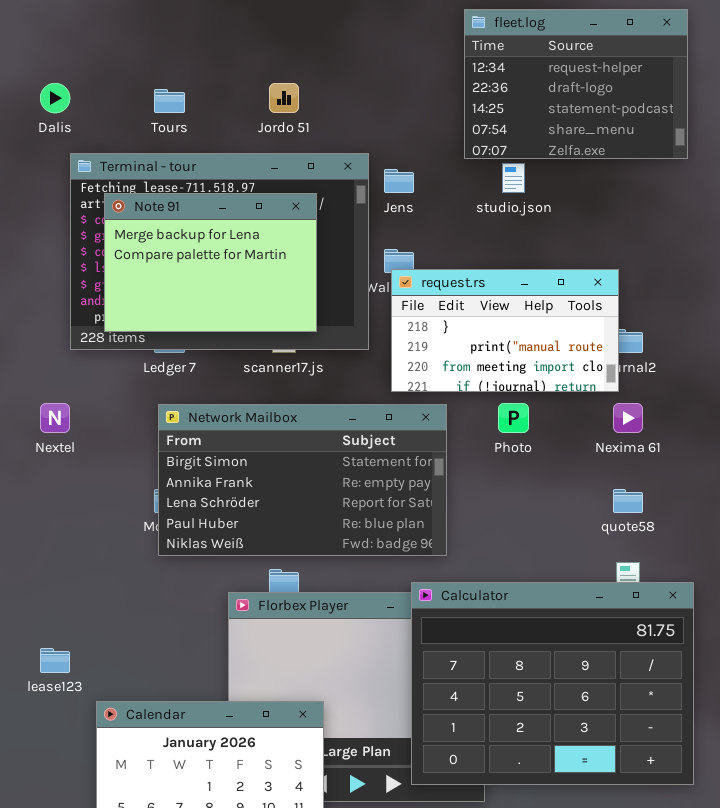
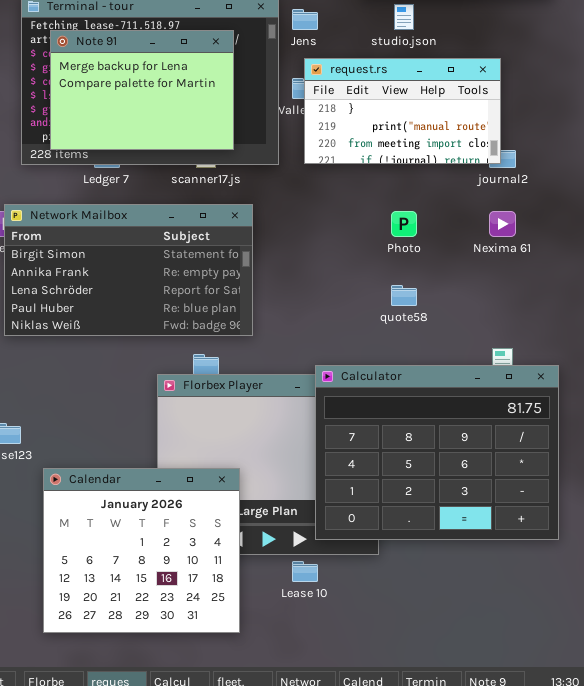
request.rs: [391,269,619,392] -> [304,58,501,164], moved
Network Mailbox: [158,404,447,556] -> [4,204,253,336], moved
quote58: [613,489,643,513] -> [391,285,417,306], moved

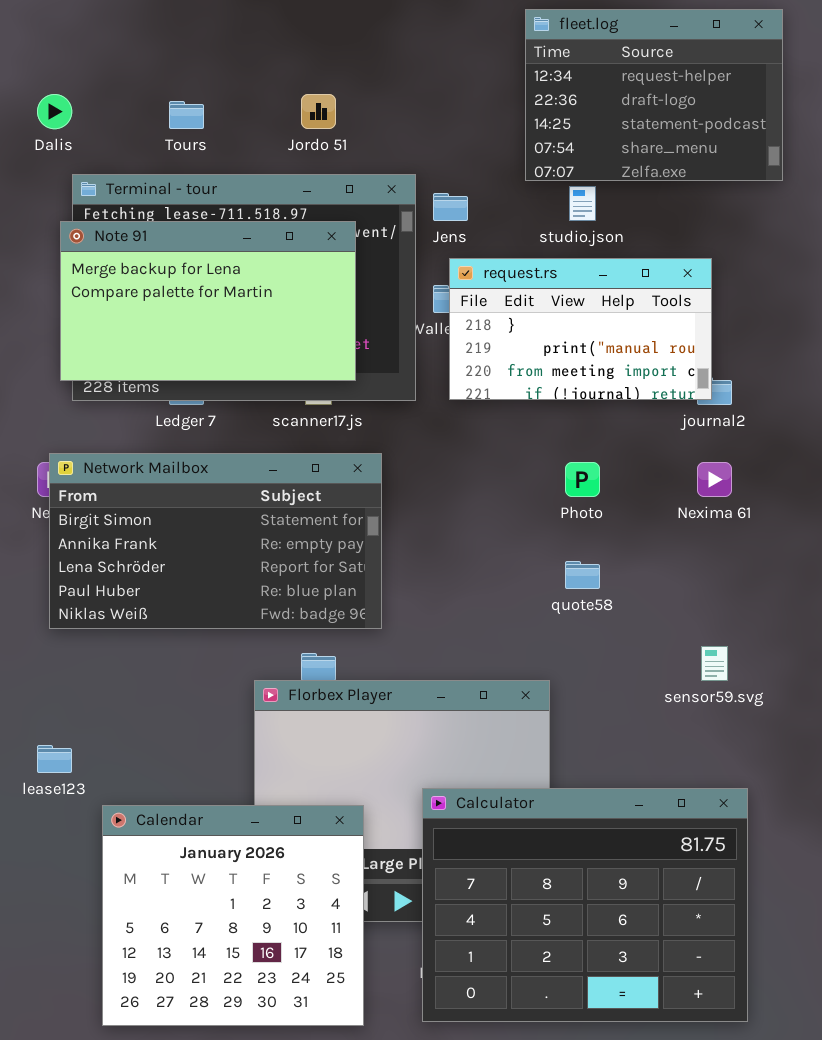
Note 91: [50,30,234,150] -> [60,221,356,381], resized
Calculator: [315,365,559,540] -> [422,788,748,1022], moved

